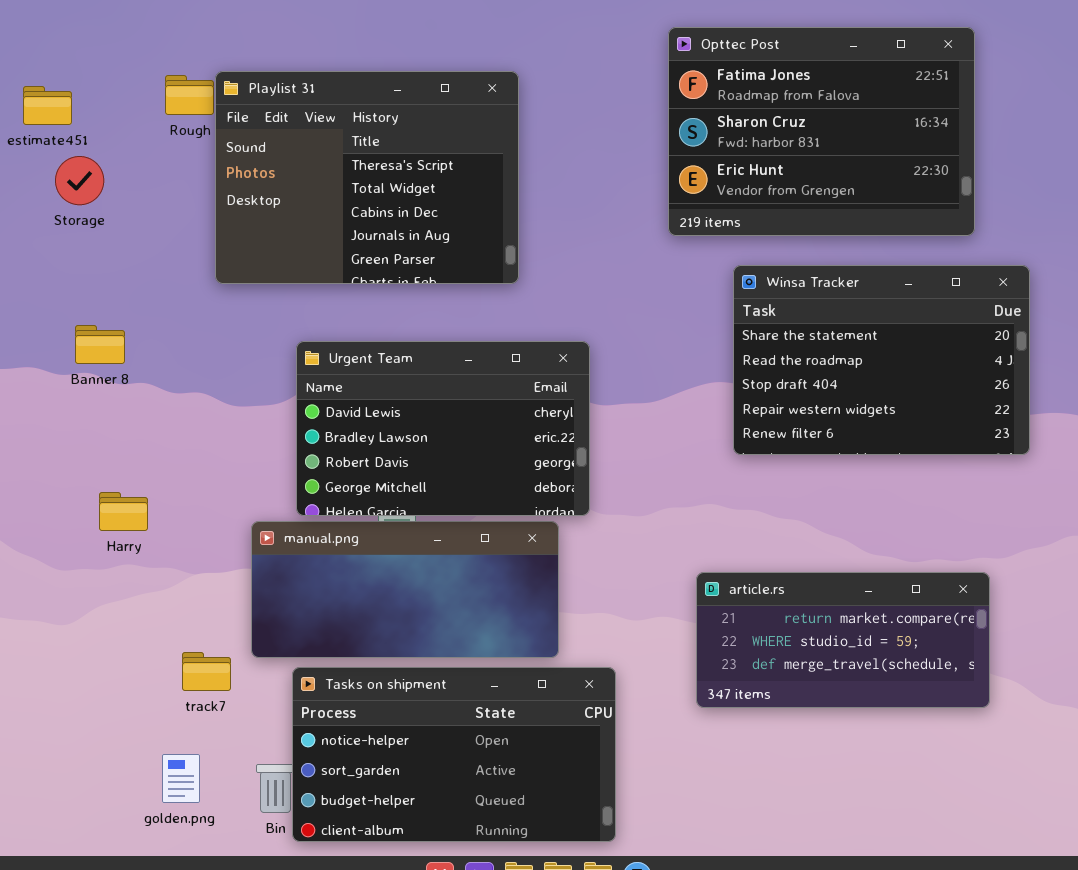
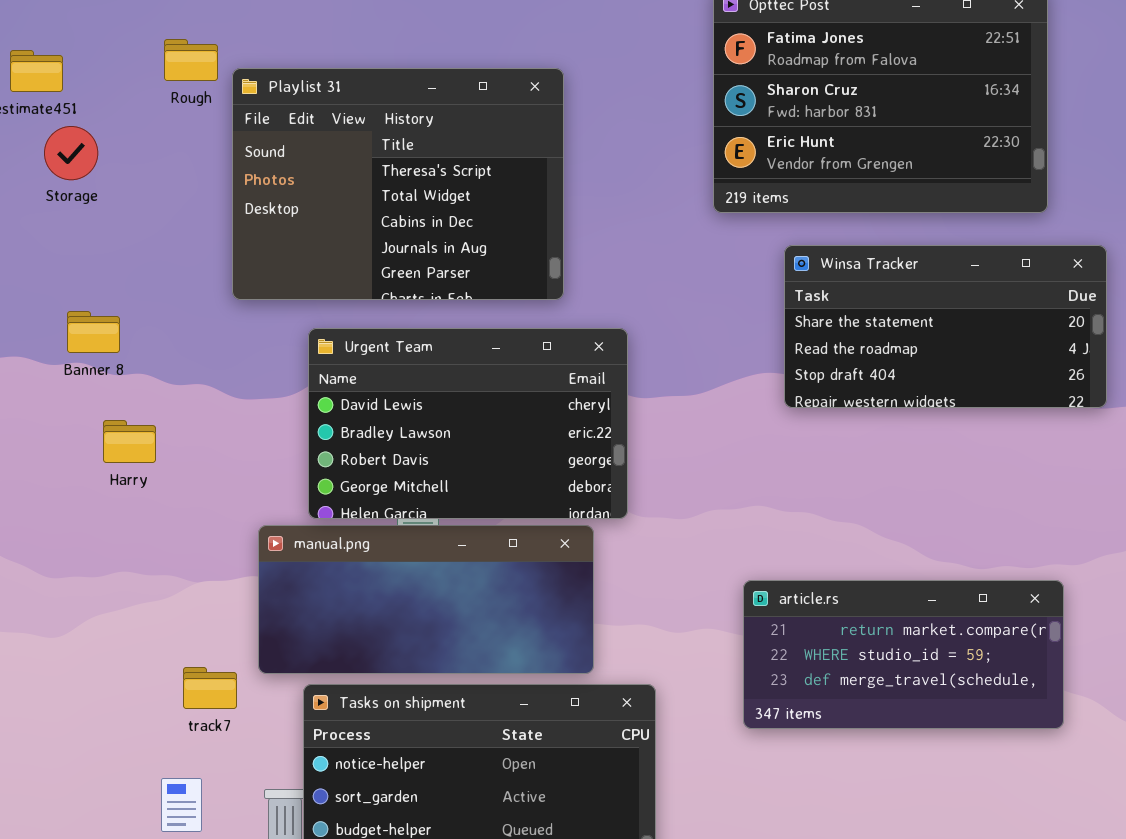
Playlist 31: [215,71,519,284] -> [232,68,564,300], moved
Winsa Tracker: [733,265,1030,455] -> [784,245,1107,408], resized
Harry: [99,492,148,531] -> [103,420,156,463], moved

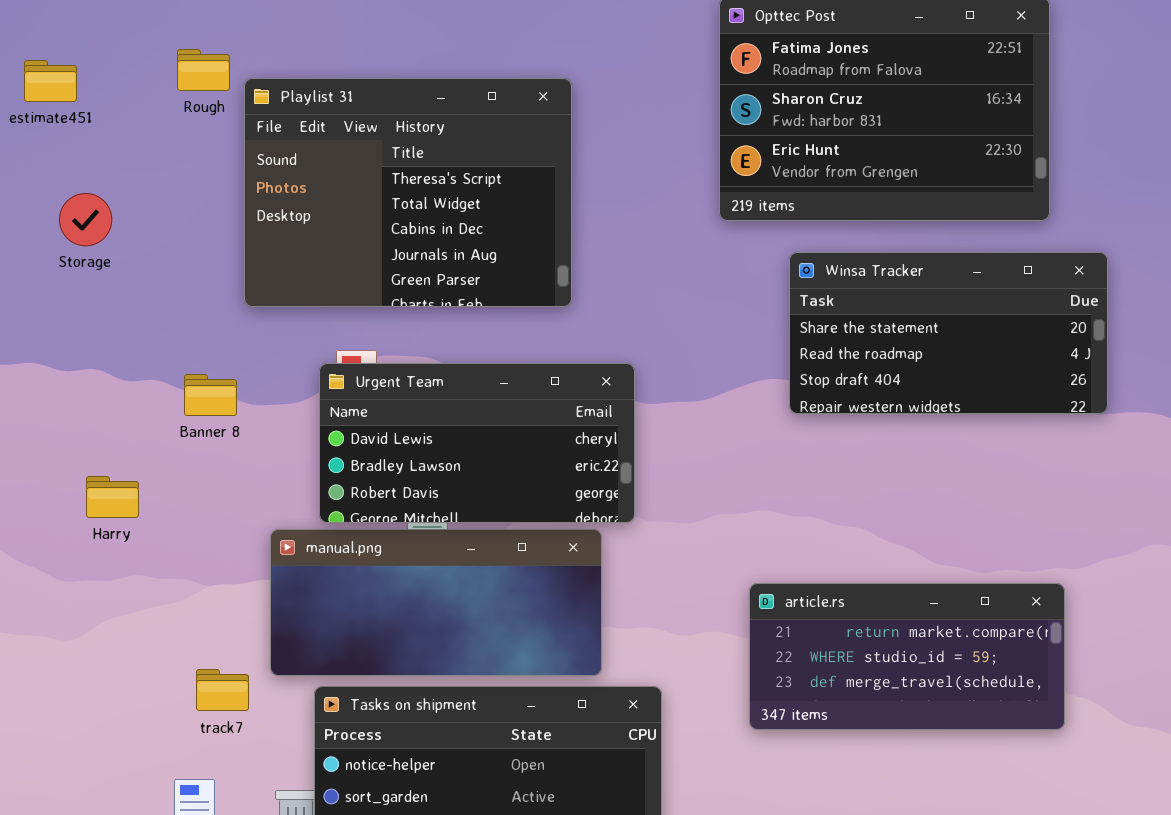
Storage: [44,126,98,180] -> [59,193,112,246], moved
Banner 8: [67,311,120,353] -> [184,374,237,416], moved
Urgent Team: [308,328,628,519] -> [319,363,635,523], resized
Harry: [103,420,156,463] -> [86,476,139,518], moved

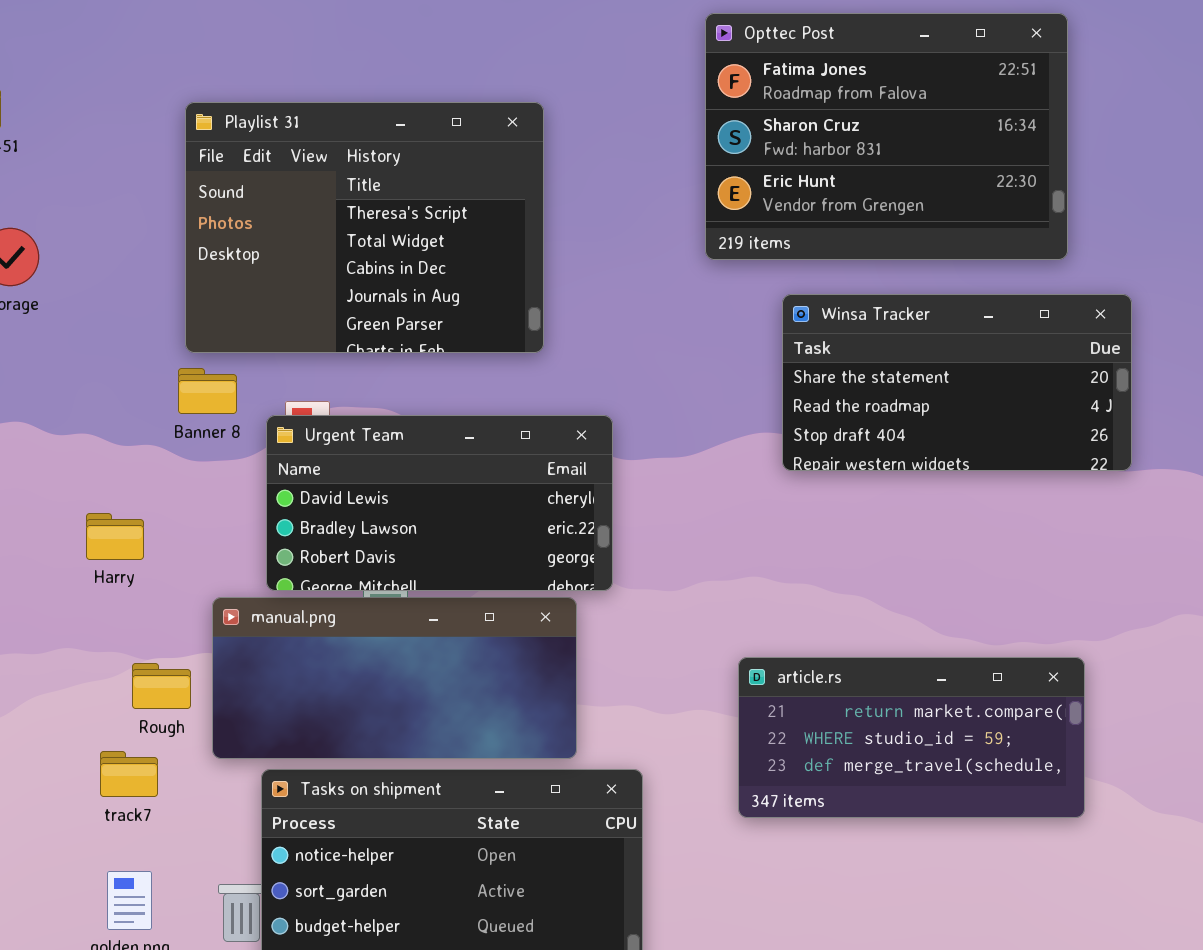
Rough: [177,49,230,91] -> [132,663,191,709], moved
Banner 8: [184,374,237,416] -> [178,368,237,414], moved
Harry: [86,476,139,518] -> [86,513,144,560], moved
track7: [196,669,249,711] -> [100,751,158,797], moved

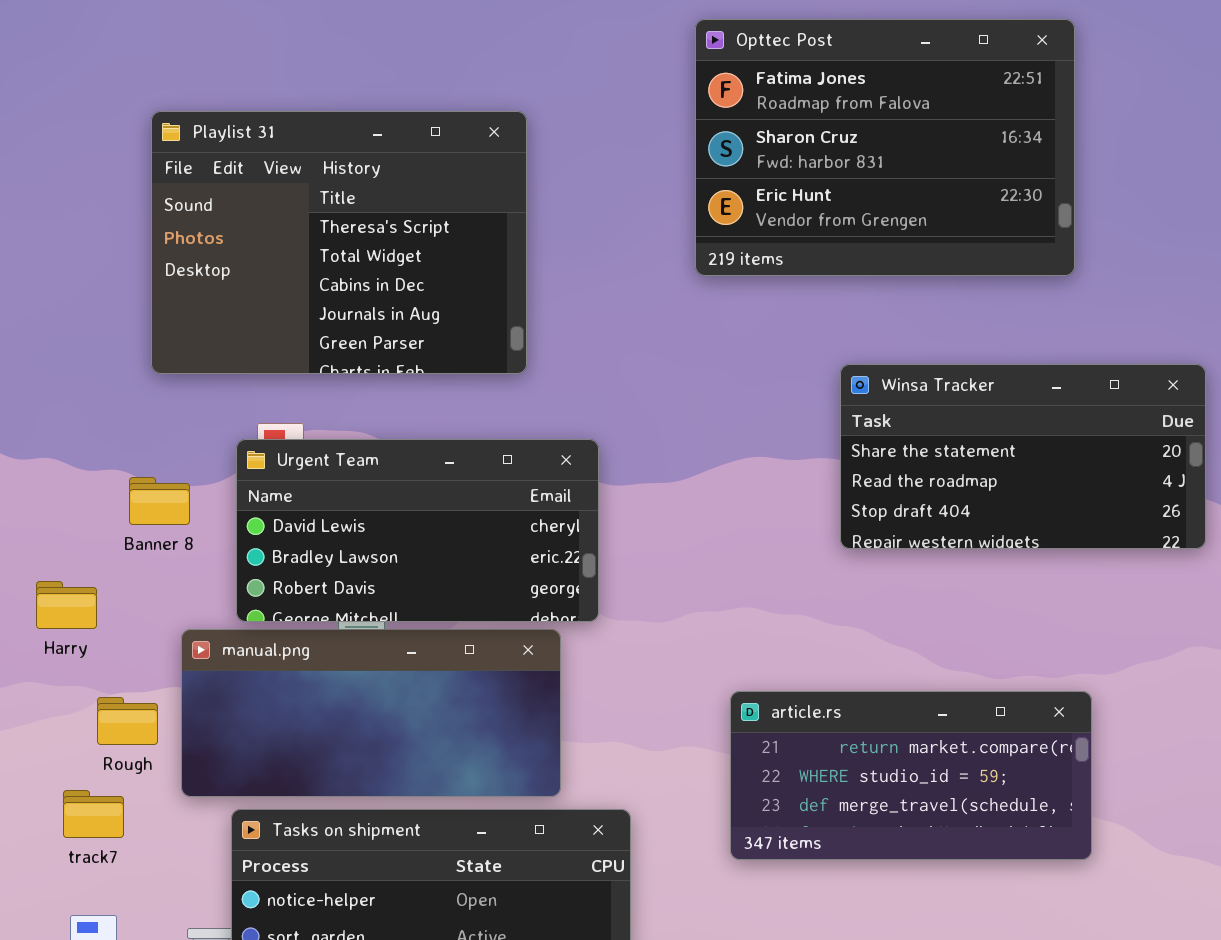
Winsa Tracker: [782,294,1132,471] -> [840,364,1206,549], moved
Banner 8: [178,368,237,414] -> [129,477,190,525], moved
Harry: [86,513,144,560] -> [36,581,97,629], moved

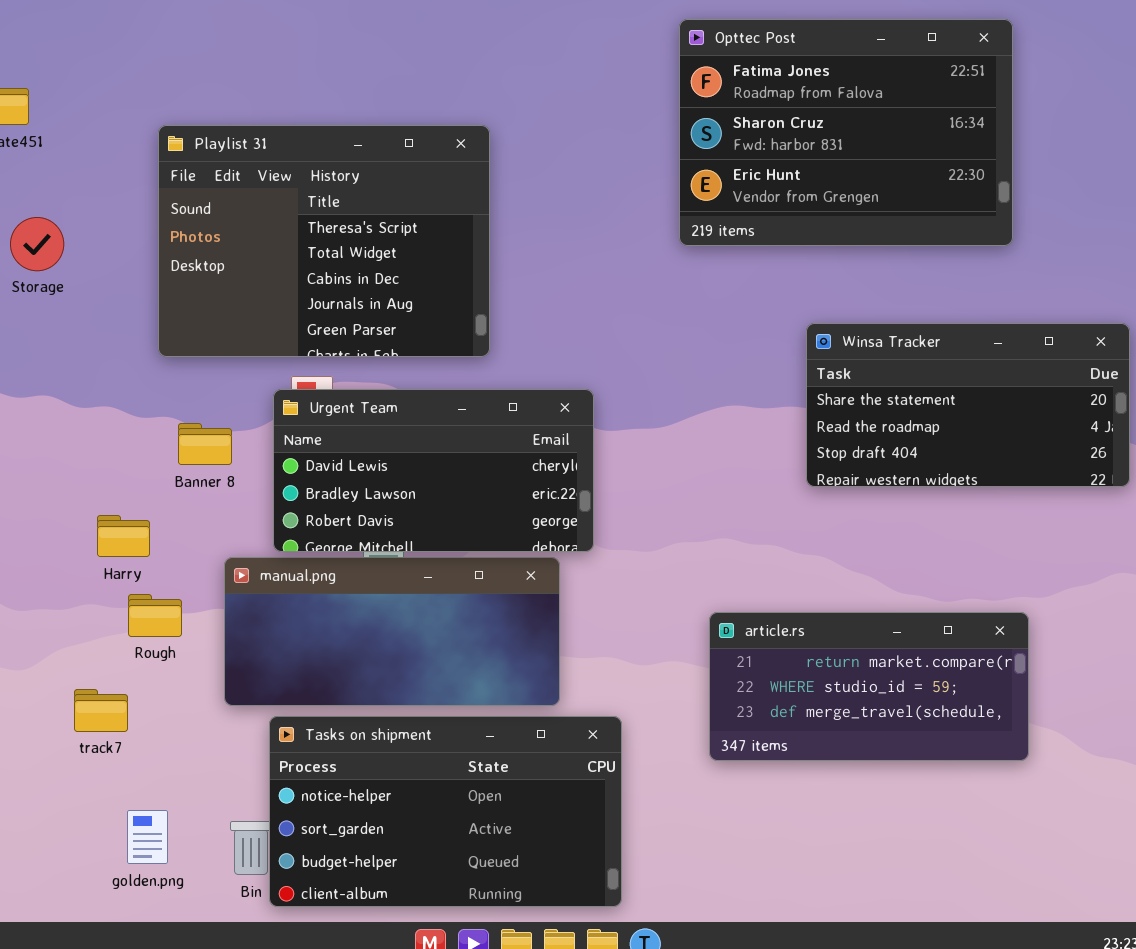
Playlist 31: [151,111,527,374] -> [158,125,490,357], moved
Rough: [97,697,158,745] -> [128,594,182,637], moved
track7: [63,790,124,838] -> [74,689,128,732], moved

